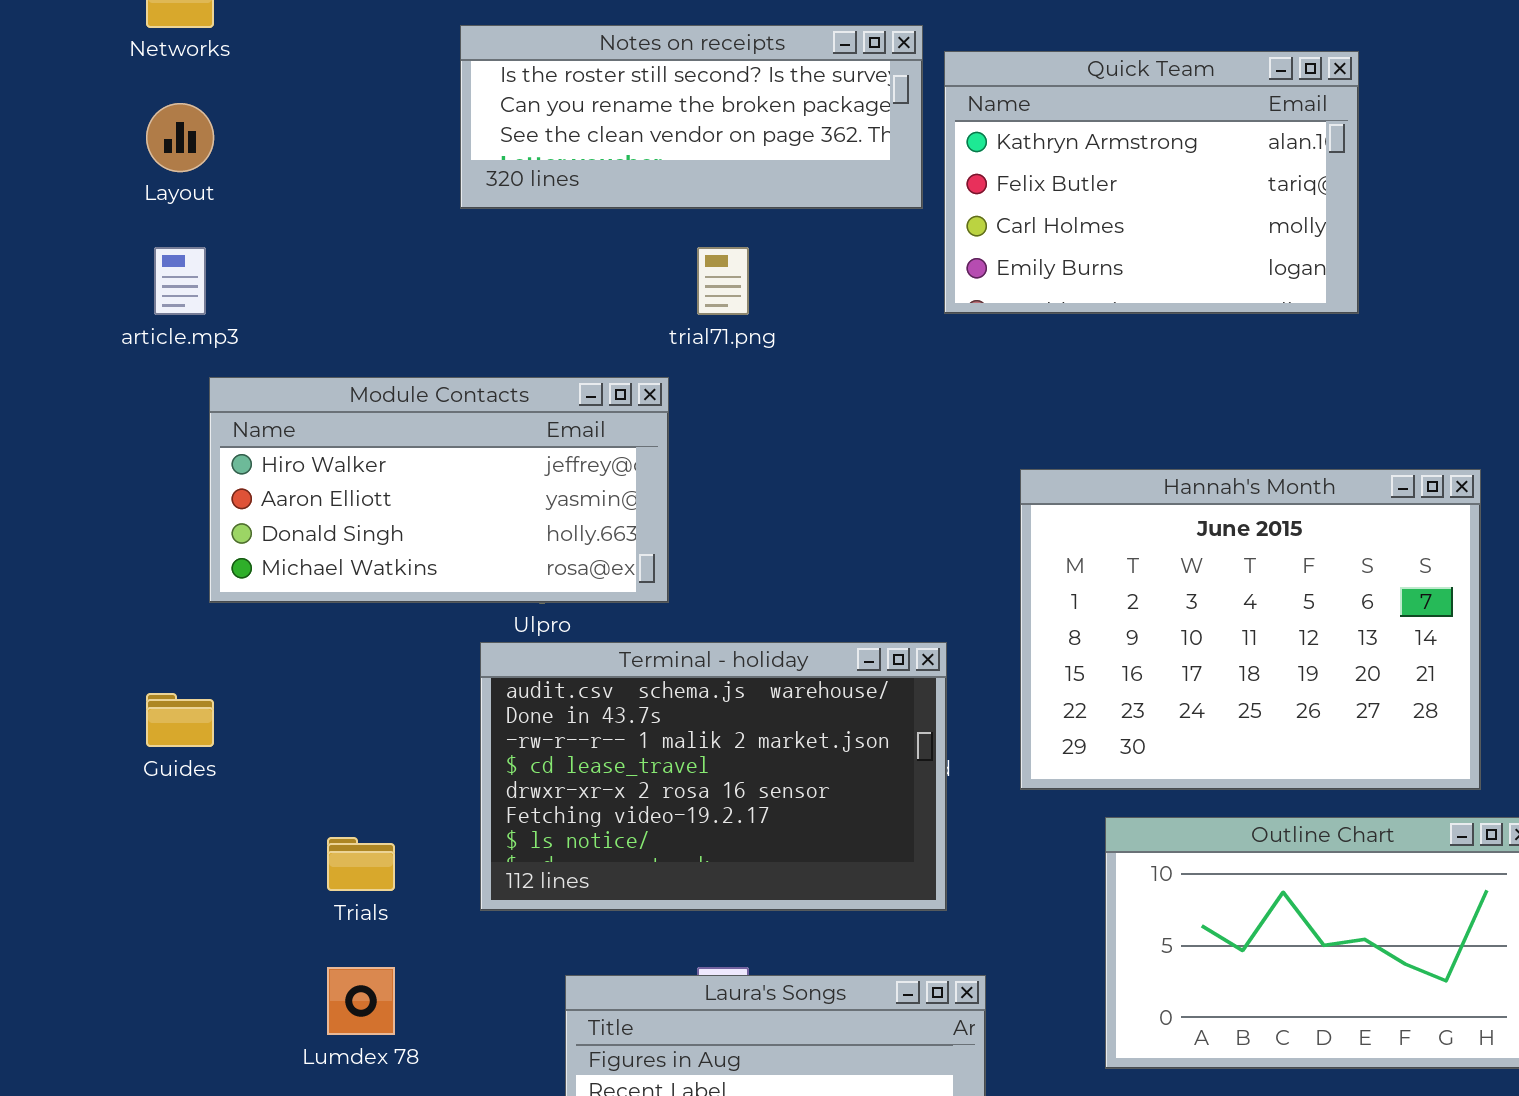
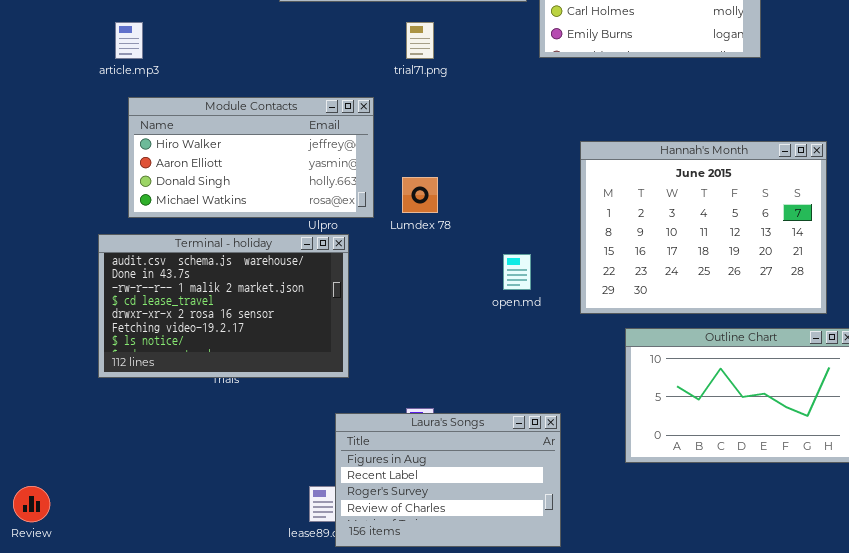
Module Contacts: [209,377,669,603] -> [128,97,374,218], moved
Terminal - holiday: [480,642,947,911] -> [98,234,349,378], moved
Lumdex 78: [327,967,395,1035] -> [402,177,438,213], moved

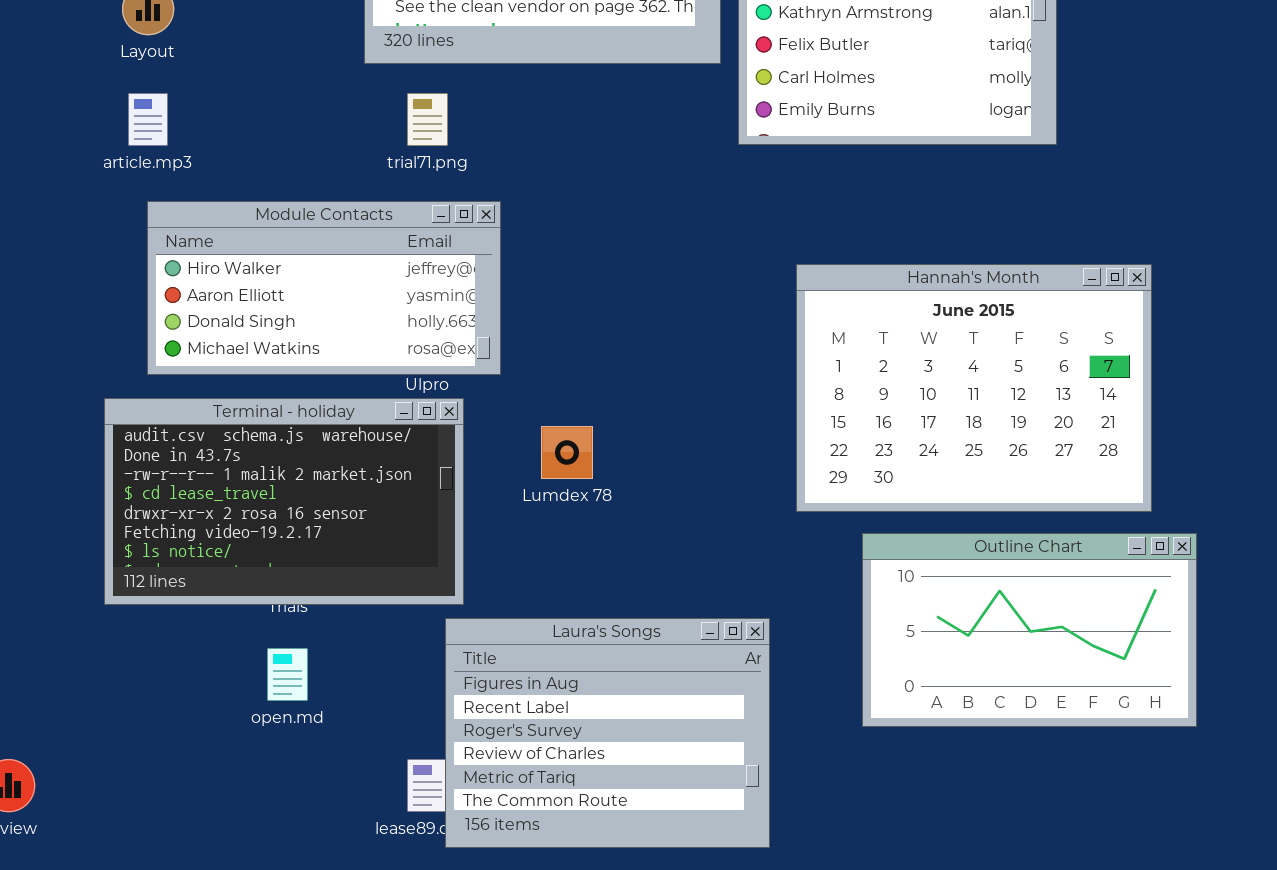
trial71.png: [406,22,434,59] -> [407,93,448,146], moved
Lumdex 78: [402,177,438,213] -> [541,426,593,479], moved
open.md: [503,254,531,290] -> [267,648,308,701], moved
Laura's Songs: [335,413,561,547] -> [445,618,770,848], resized

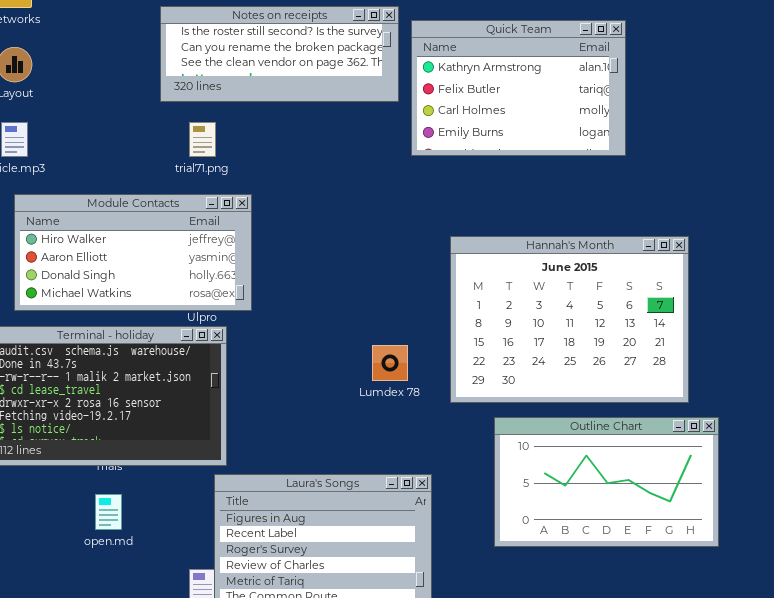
Lumdex 78: [541,426,593,479] -> [372,345,408,381], moved

